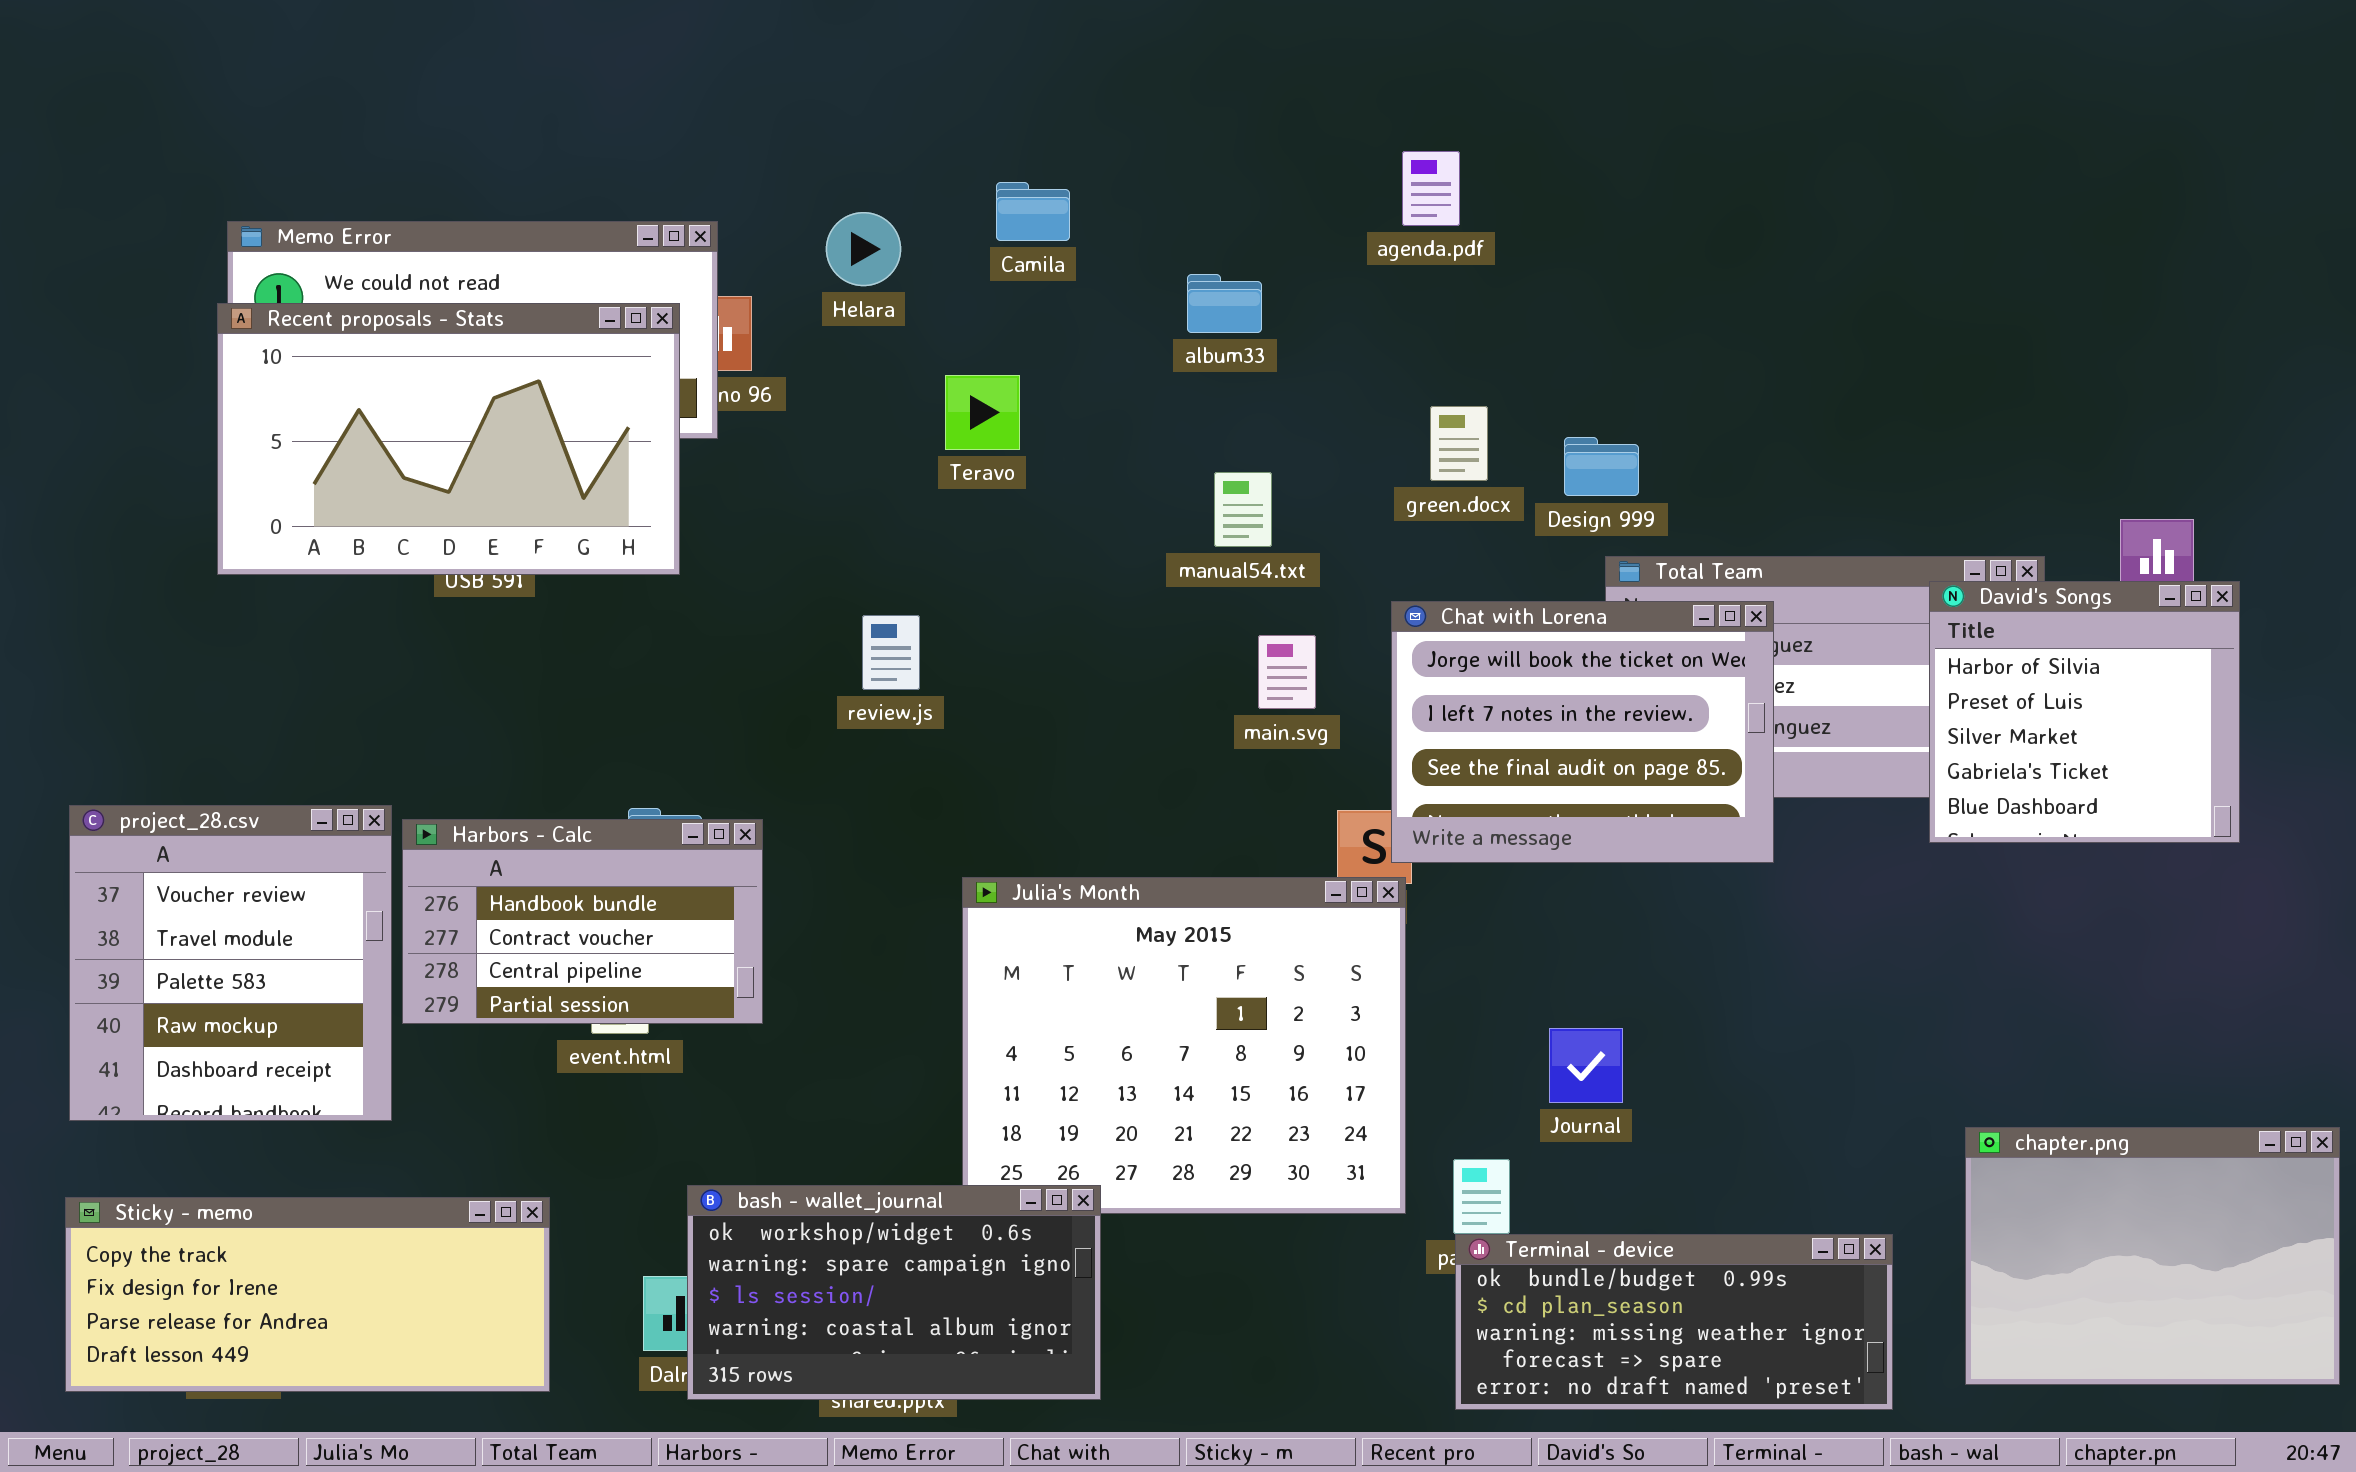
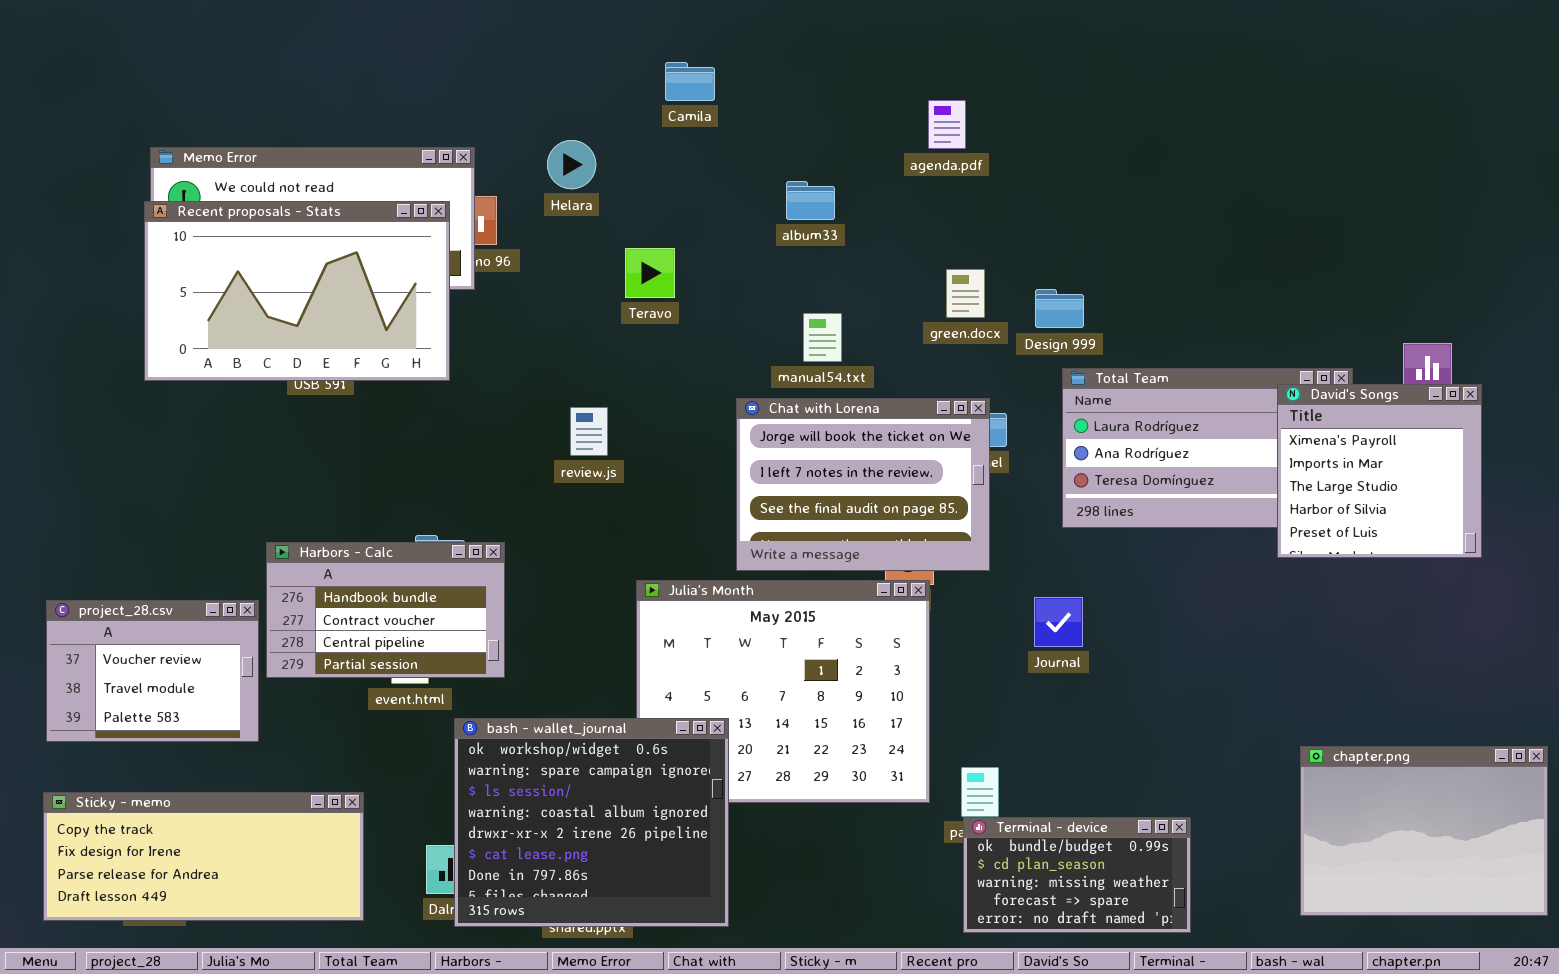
Camila: [996,182,1070,241] -> [665,62,715,101], moved
David's Songs: [1929,581,2240,843] -> [1277,384,1482,558], scrolled up 3 rows
Chat with Lorena: [1391,601,1774,863] -> [736,398,990,571], moved
project_28.csv: [69,805,392,1121] -> [46,600,259,742], resized
Journal: [1549,1028,1623,1103] -> [1034,597,1083,647], moved
bash - wallet_journal: [687,1185,1101,1400] -> [454,718,729,927], resized
Terminal - device: [1455,1234,1893,1410] -> [963,817,1191,933], resized

